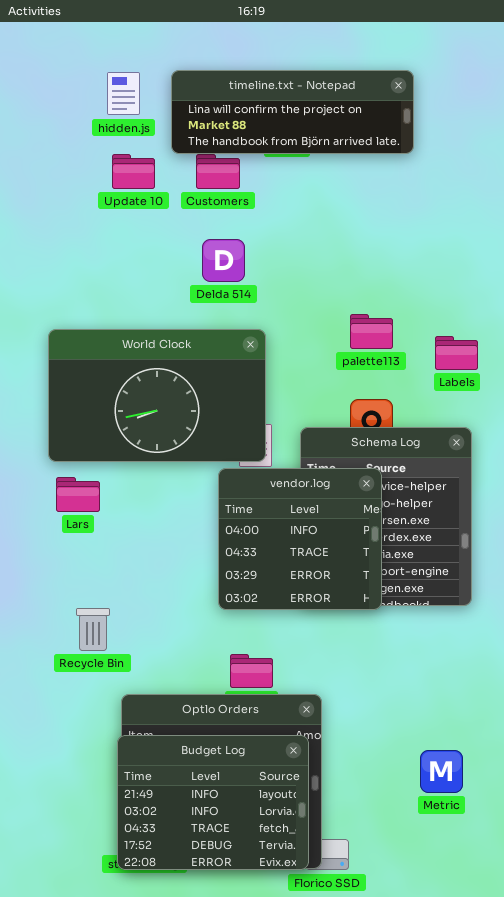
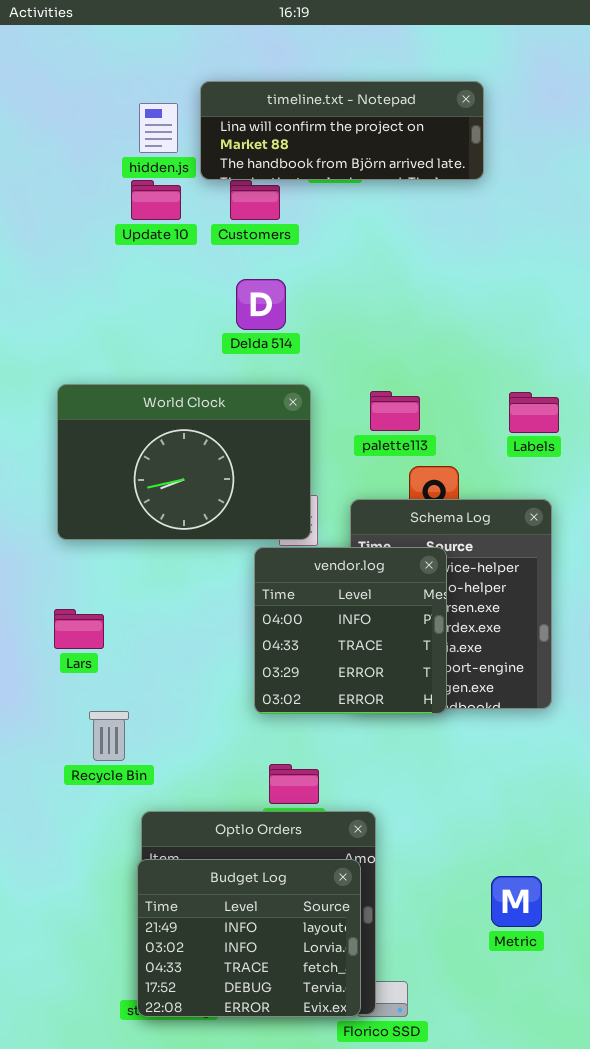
hidden.js: [107,72,140,115] -> [139,103,178,153], moved
palette113: [350,314,393,349] -> [370,391,420,431], moved
Lars: [56,477,100,512] -> [54,609,104,649], moved

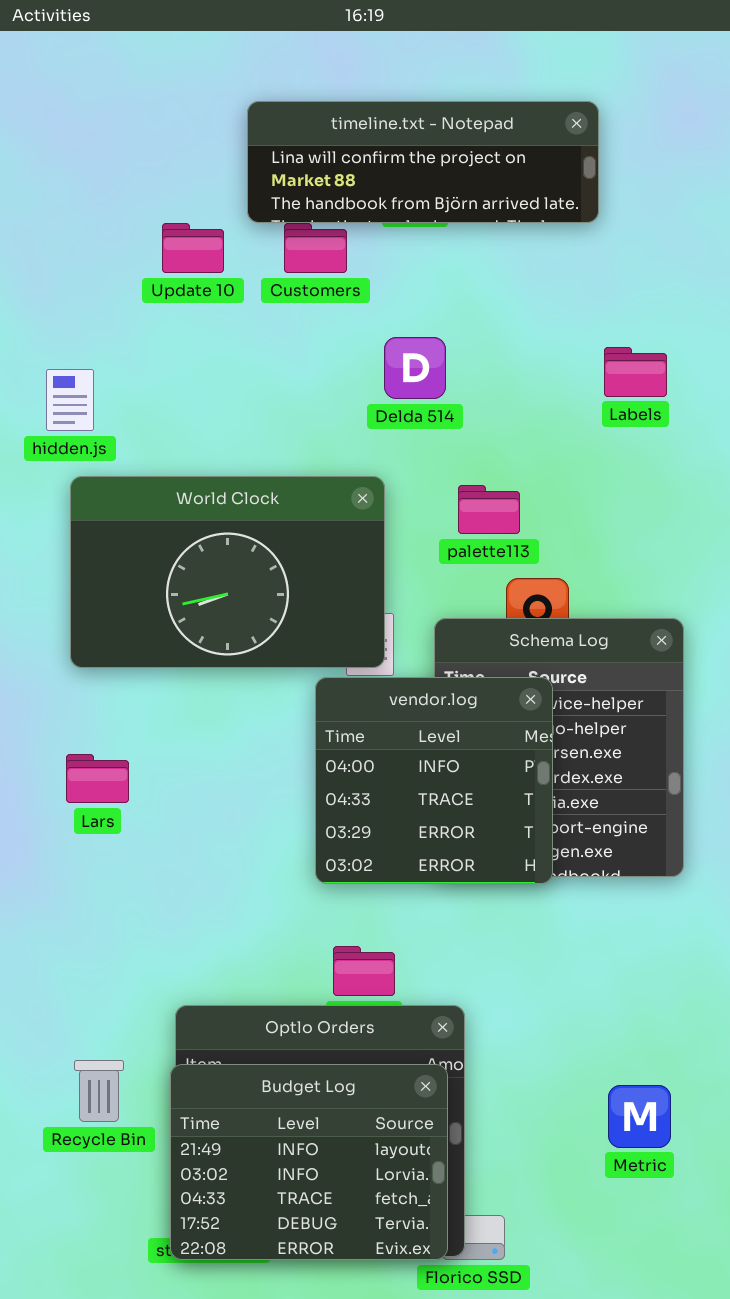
hidden.js: [139,103,178,153] -> [46,369,94,431], moved
Delda 514: [236,279,286,330] -> [384,337,446,399], moved
Labels: [509,392,559,433] -> [604,347,667,397], moved
Recycle Bin: [89,711,129,761] -> [74,1060,124,1122], moved

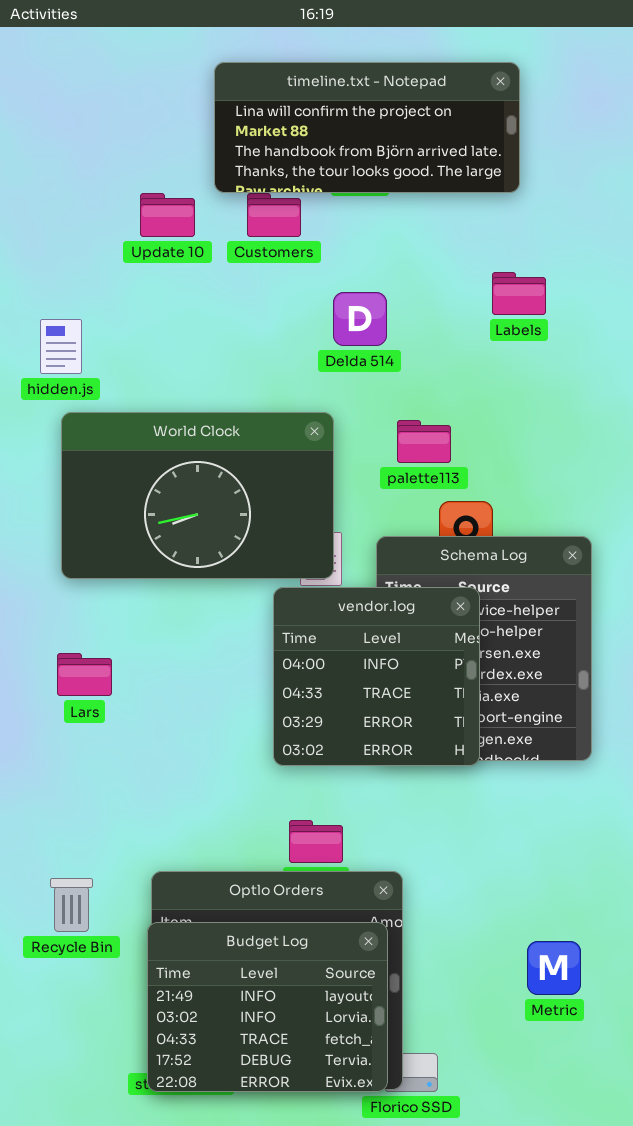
timeline.txt - Notepad: [247,101,599,223] -> [214,62,520,193], resized
Labels: [604,347,667,397] -> [492,272,546,315], moved
Recycle Bin: [74,1060,124,1122] -> [50,878,93,932], moved

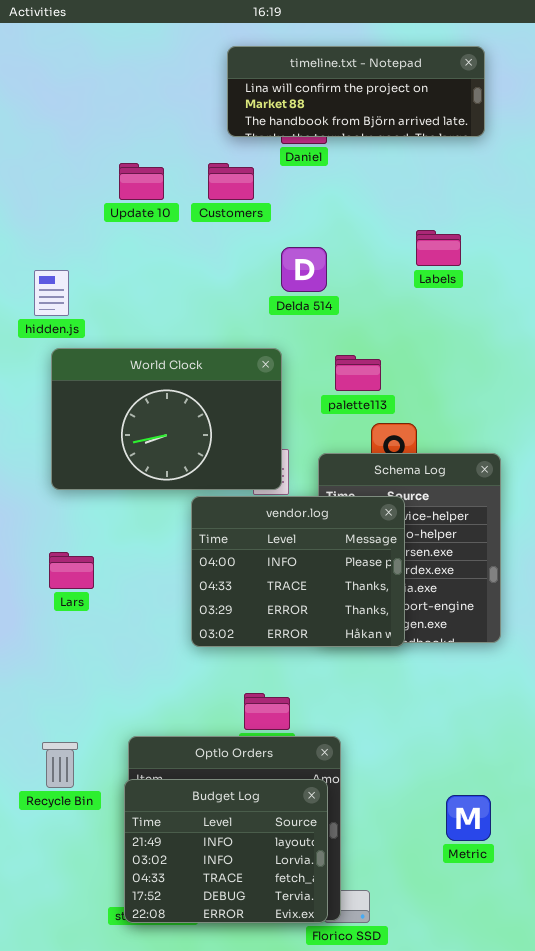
timeline.txt - Notepad: [214,62,520,193] -> [227,46,485,137], moved, resized
vendor.log: [273,587,480,766] -> [191,496,405,647], resized

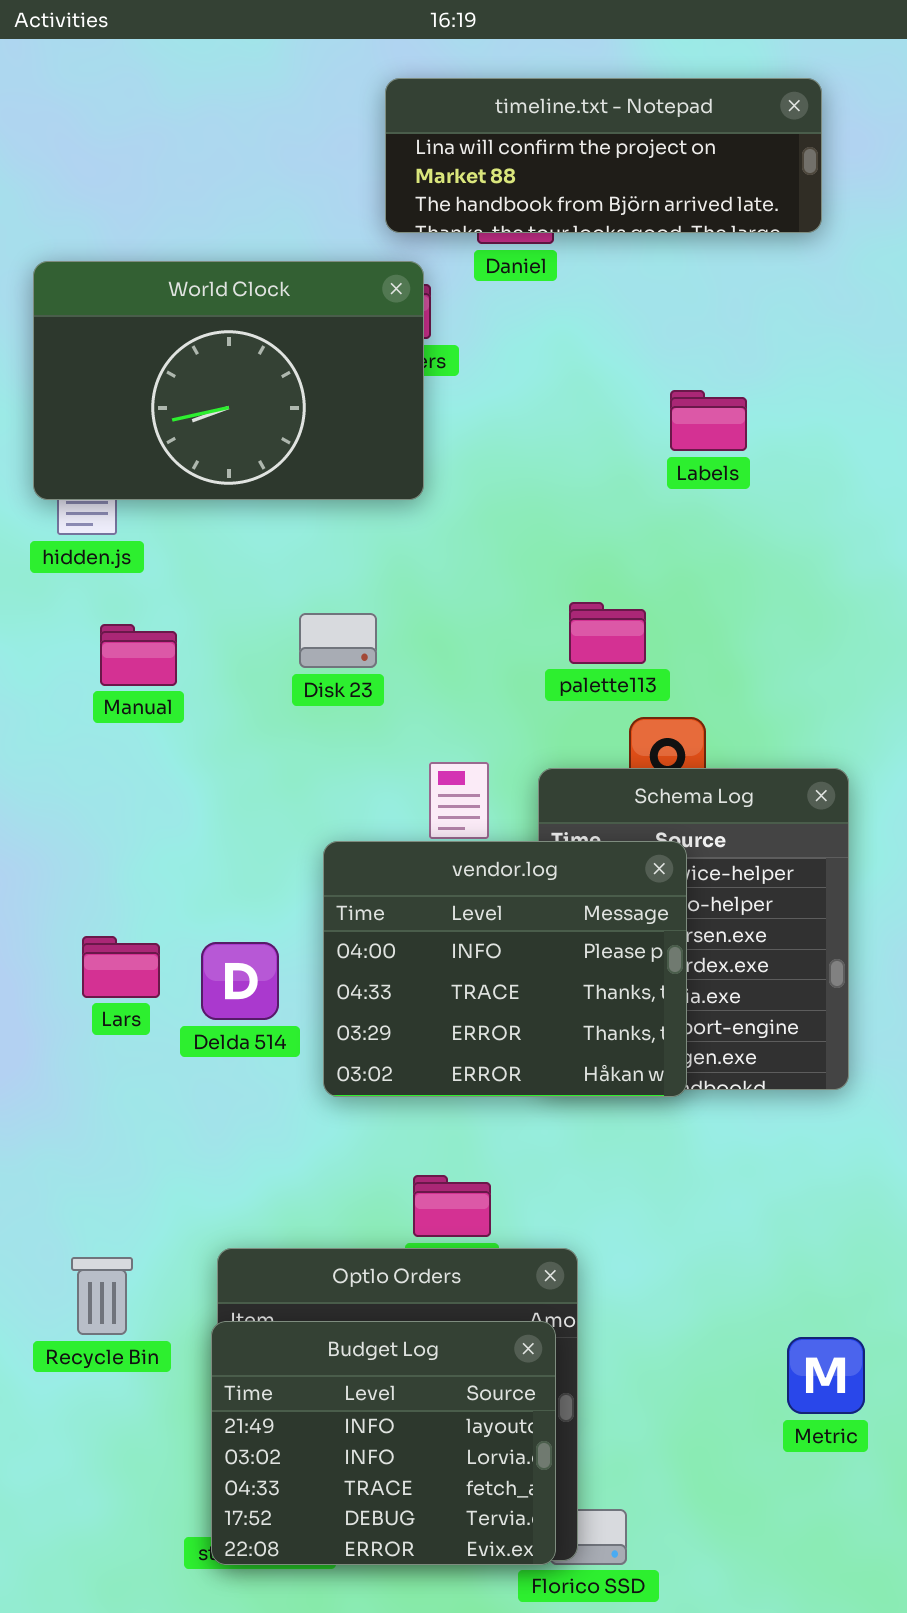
Labels: [416,230,461,266] -> [670,390,747,451], moved
Delda 514: [281,247,327,292] -> [201,942,279,1020], moved
World Clock: [51,348,282,490] -> [33,261,424,500], moved
Metric: [446,795,491,841] -> [787,1337,865,1414], moved

